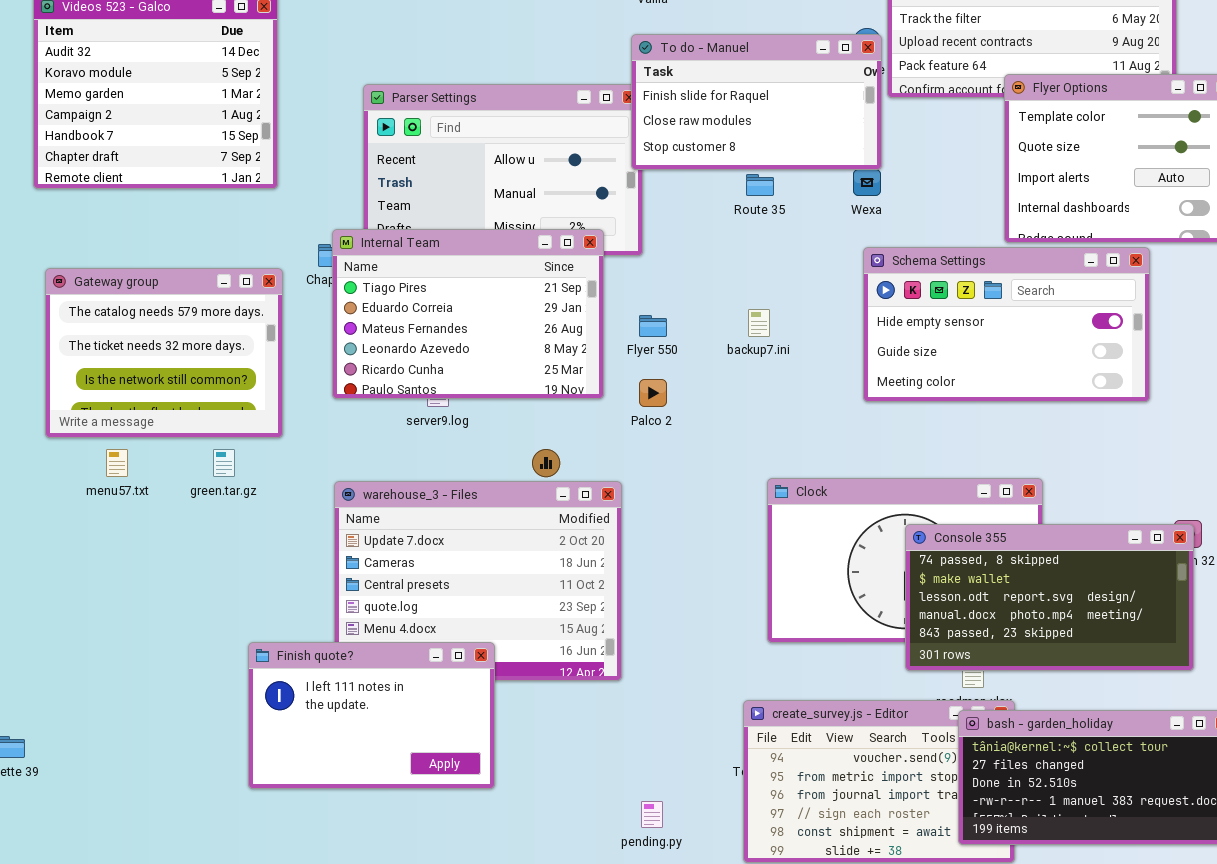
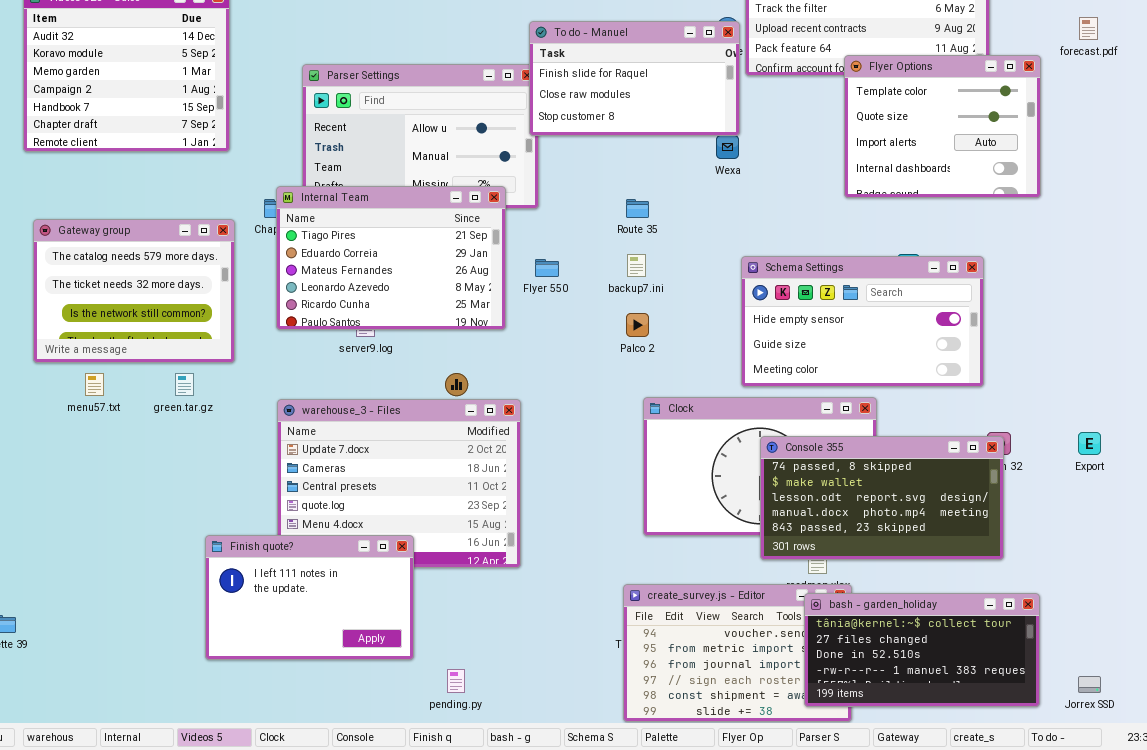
Route 35: [746,174,774,196] -> [626,199,649,218], moved
Schema Settings: [863,247,1150,402] -> [741,256,984,387], moved
Palco 2: [639,379,667,407] -> [626,313,649,337], moved
pending.py: [641,801,663,828] -> [447,669,465,693], moved

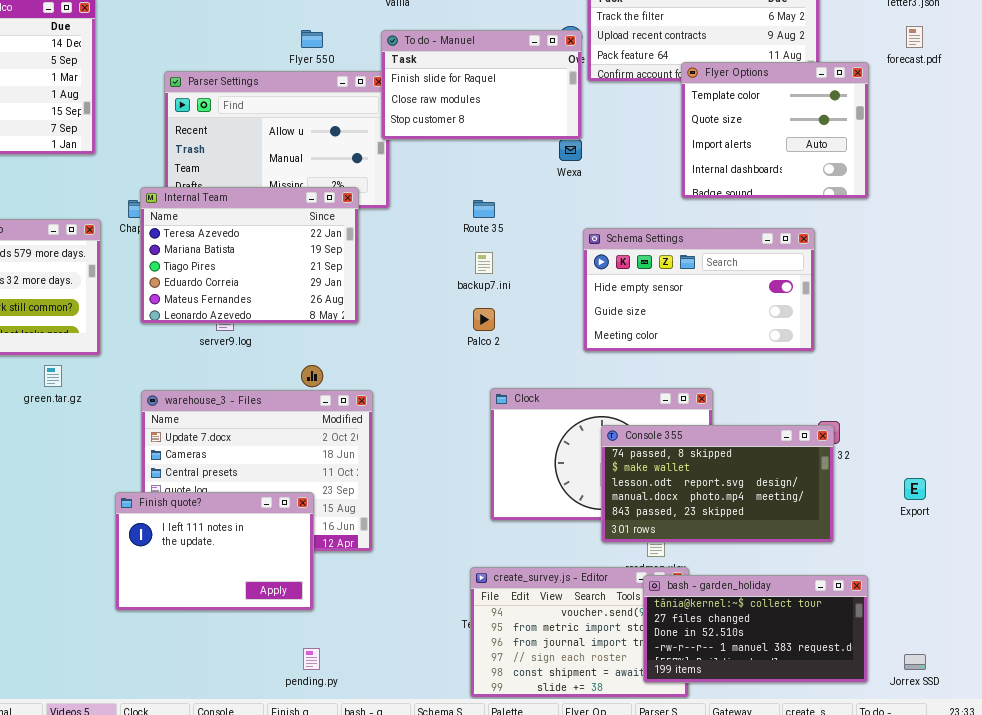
Internal Team: [276,186,506,330] -> [140,187,359,324], scrolled up 2 rows
Schema Settings: [741,256,984,387] -> [583,228,815,352], moved
Flyer 550: [535,259,559,277] -> [301,30,323,48], moved
Export: [1078,432,1101,455] -> [904,478,926,500], moved
Finish quote?: [205,535,414,660] -> [115,492,314,611], moved

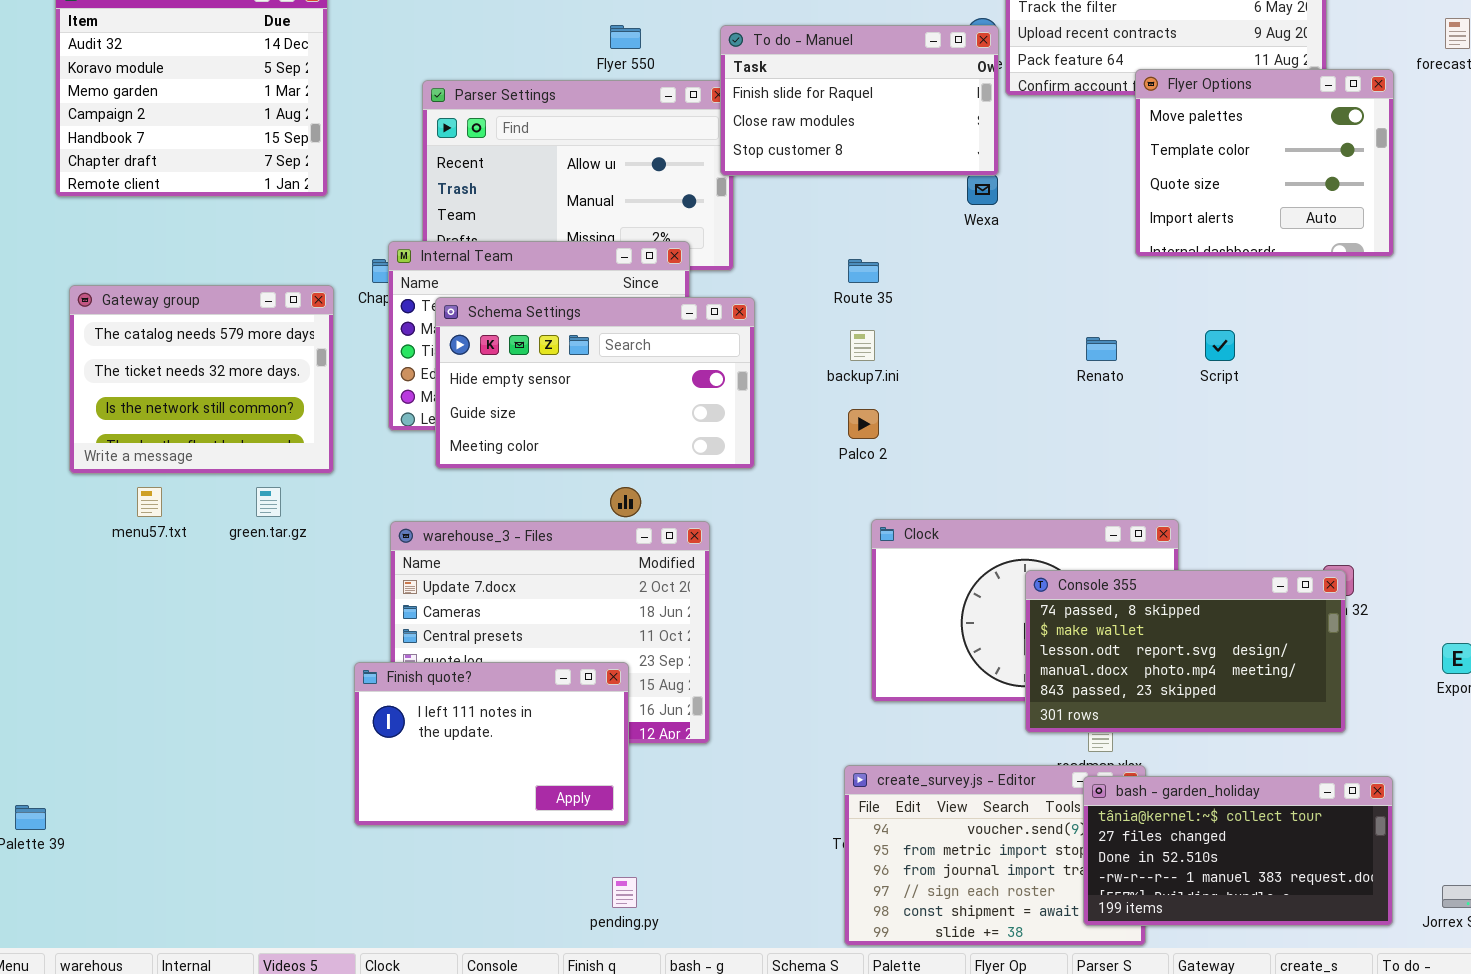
Flyer Options: [681,62,869,199] -> [1135,69,1394,257], scrolled up 1 row
Schema Settings: [583,228,815,352] -> [435,297,755,469], moved

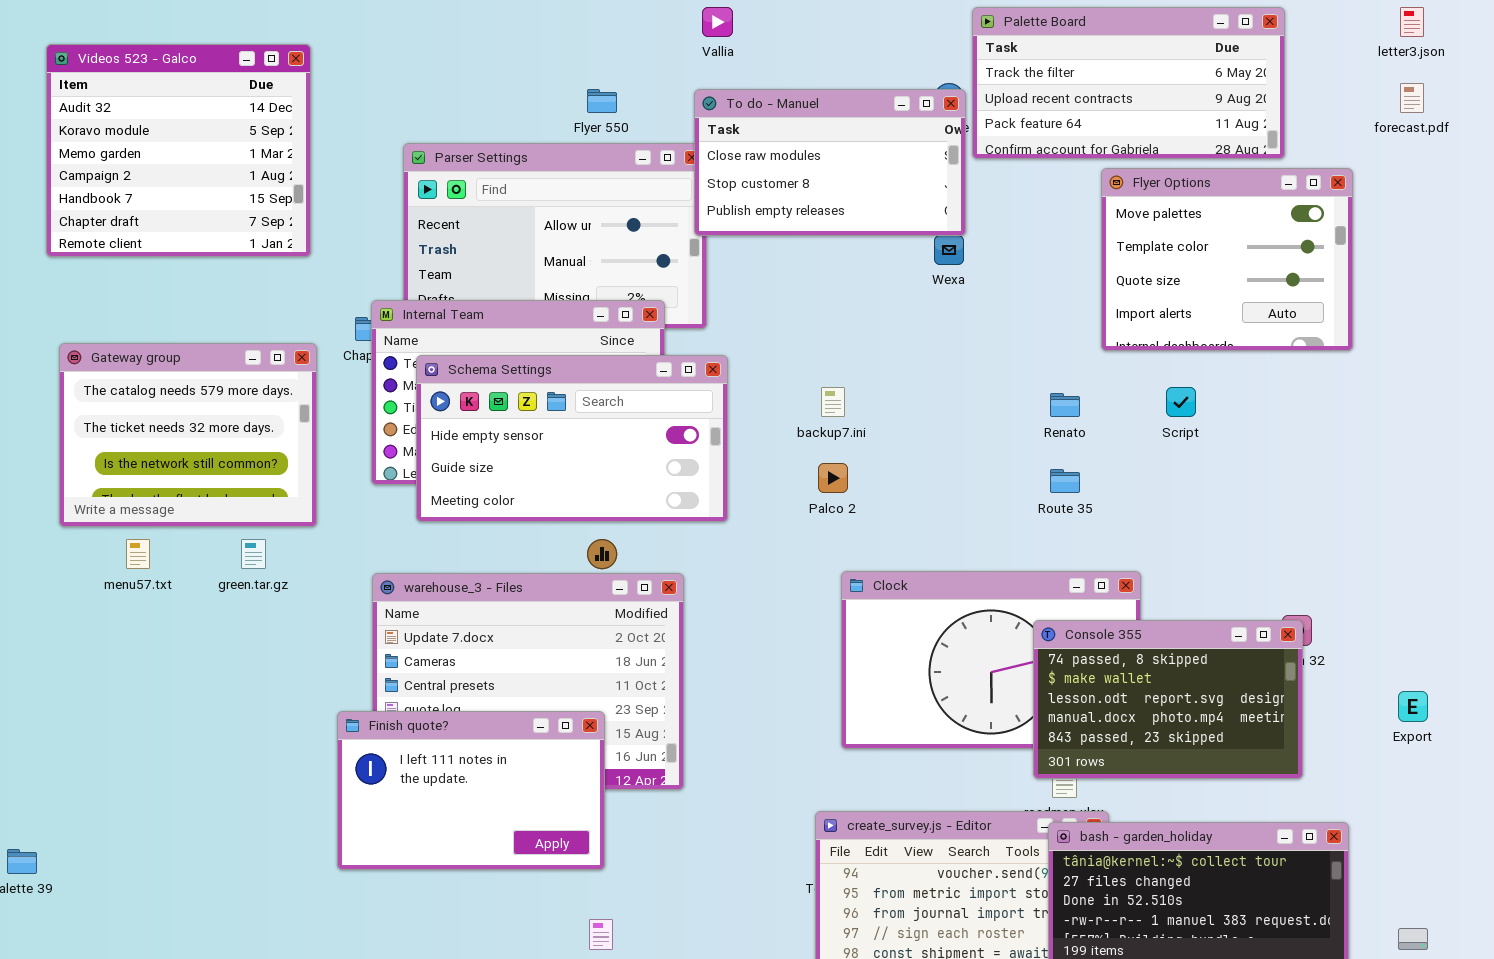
To do - Manuel: [720,25,999,176] -> [694,89,966,236], scrolled down 1 row
Flyer Options: [1135,69,1394,257] -> [1101,168,1353,351], moved
Route 35: [848,259,879,283] -> [1050,469,1080,493], moved
Console 355: [1025,570,1346,733] -> [1033,620,1303,779], resized

